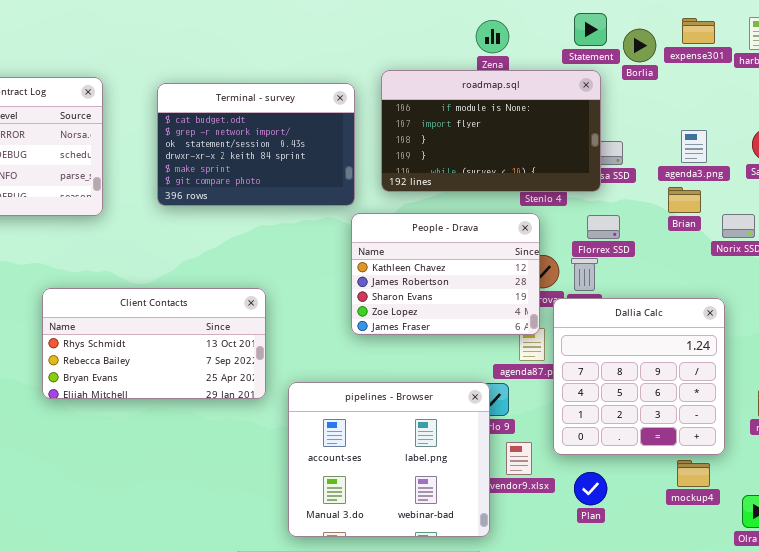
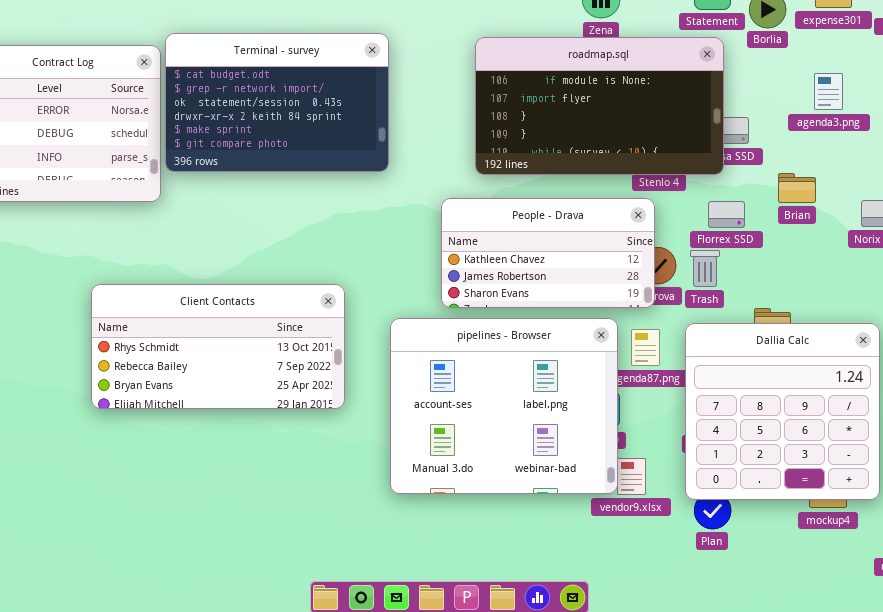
Terminal - survey: [157,83,355,206] -> [165,33,389,172], moved
agenda3.png: [681,130,707,163] -> [814,73,843,110], moved
Brian: [668,187,701,213] -> [778,173,816,203], moved
People - Drava: [351,213,540,335] -> [441,198,655,308], resized
Dallia Calc: [553,298,725,455] -> [685,323,880,500], moved
pipelines - Browser: [288,382,490,537] -> [390,318,618,494], moved

